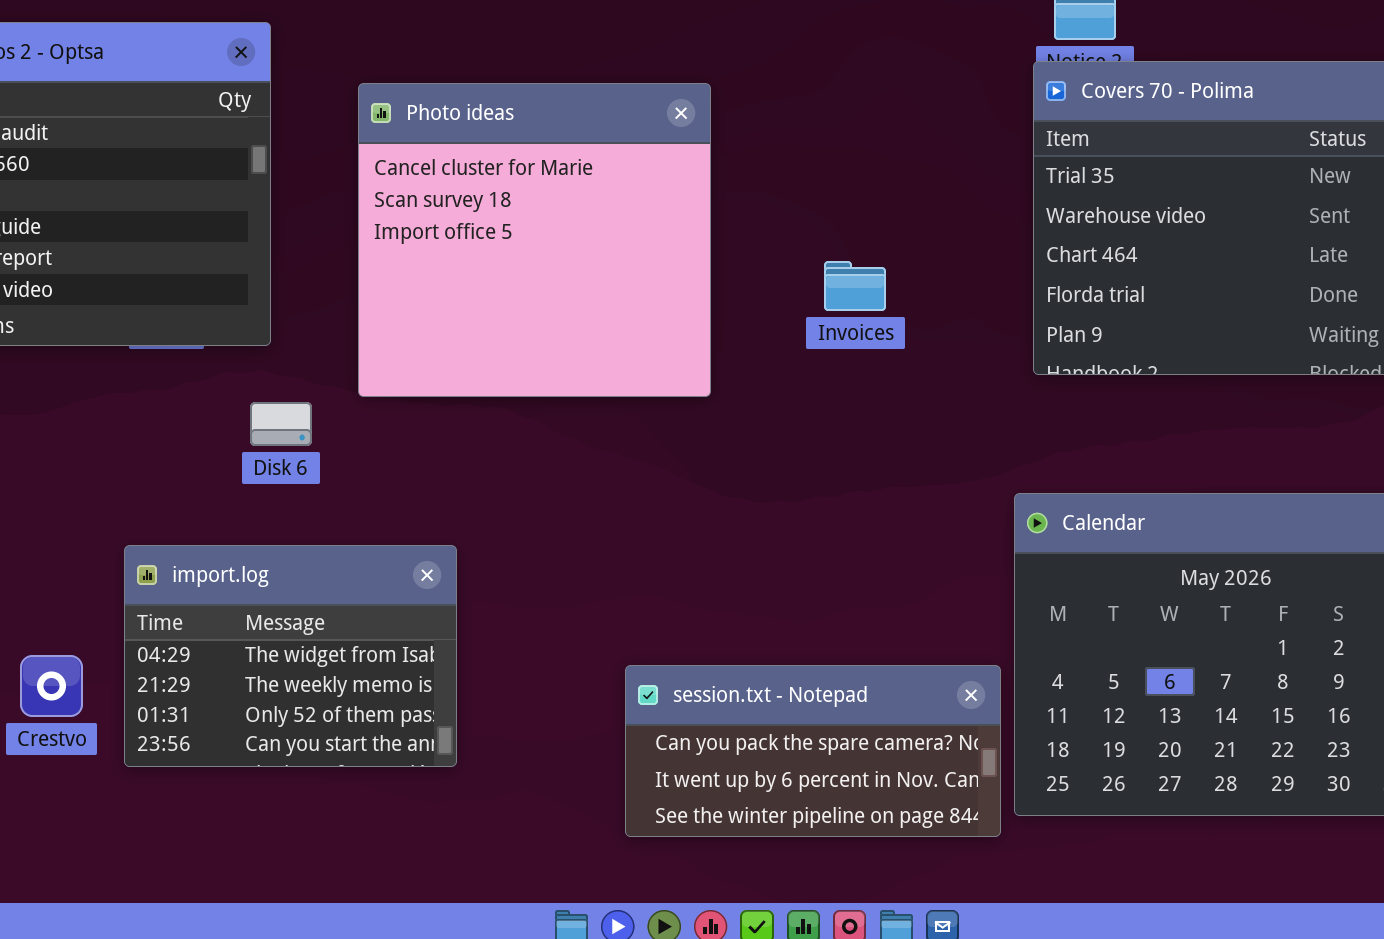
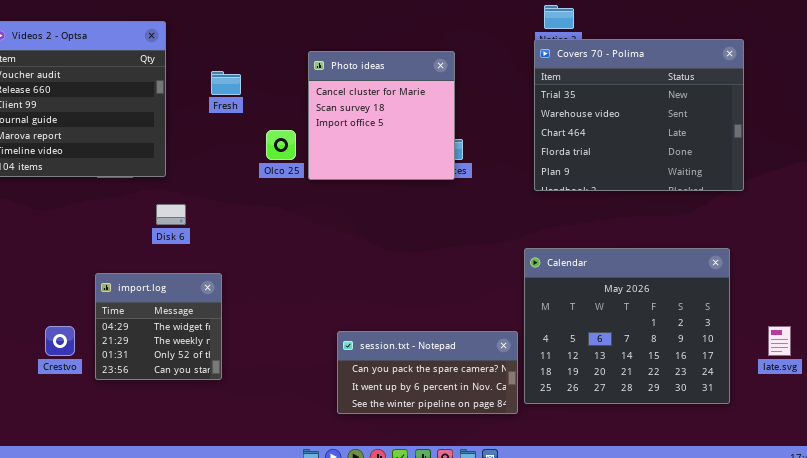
Photo ideas: [358,83,711,397] -> [308,51,455,180], moved, resized
import.log: [124,545,457,767] -> [95,273,222,380], resized

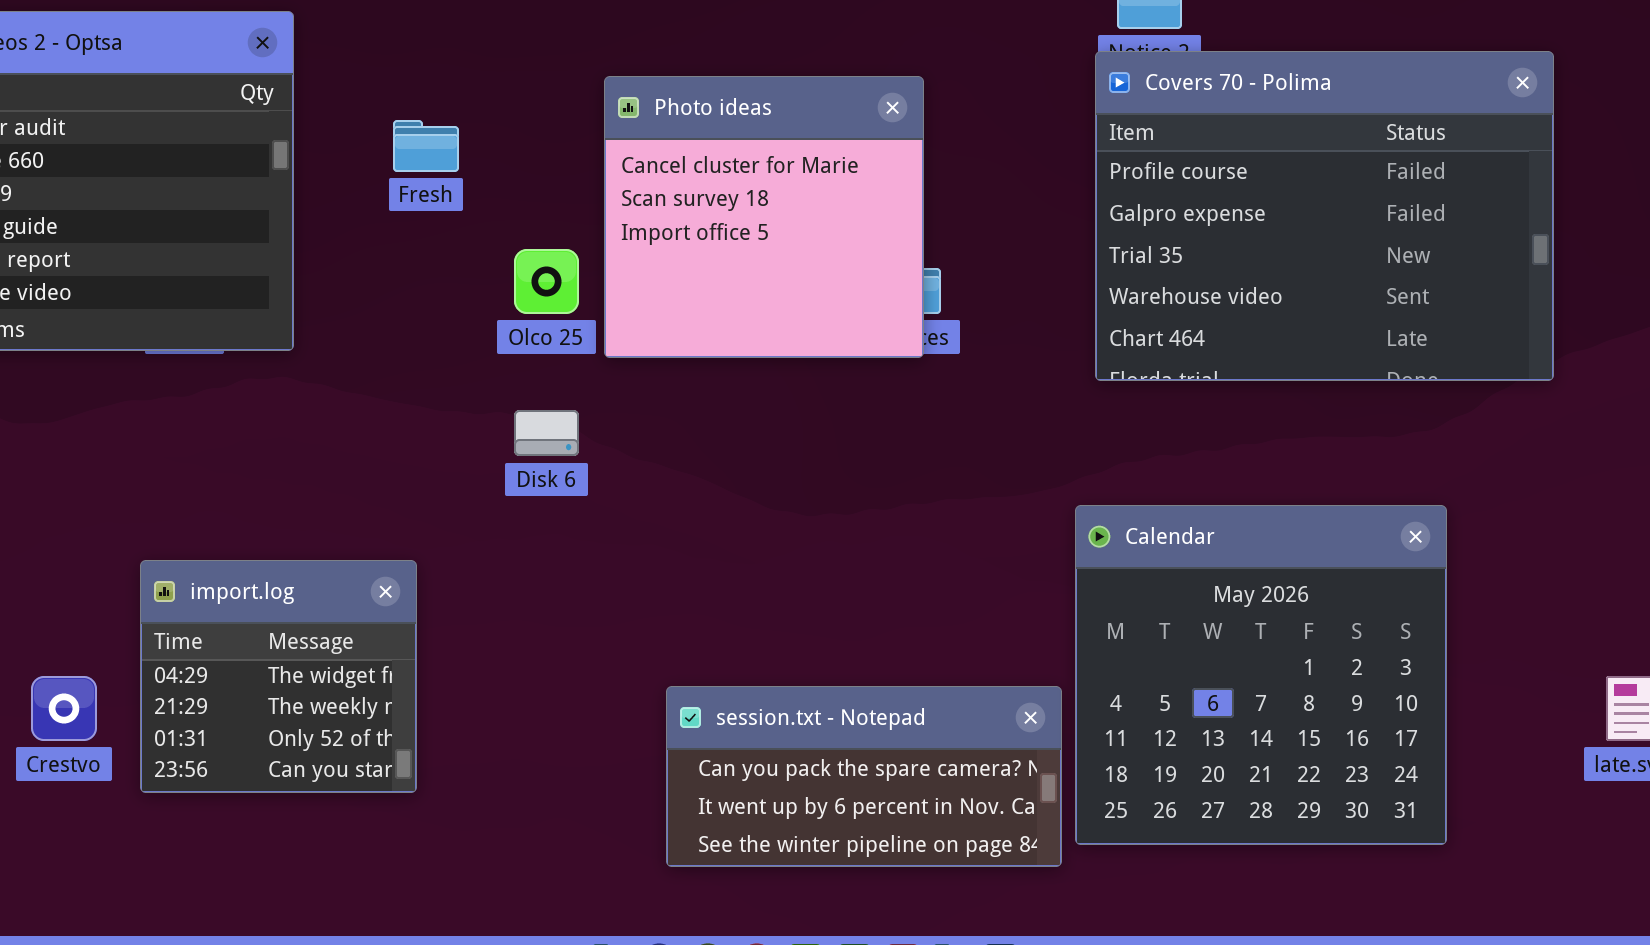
Covers 70 - Polima: [534,39,744,191] -> [1095,51,1554,381], scrolled up 2 rows
Disk 6: [156,204,186,225] -> [514,410,579,456], moved
Calendar: [524,248,730,404] -> [1075,505,1447,845], resized

